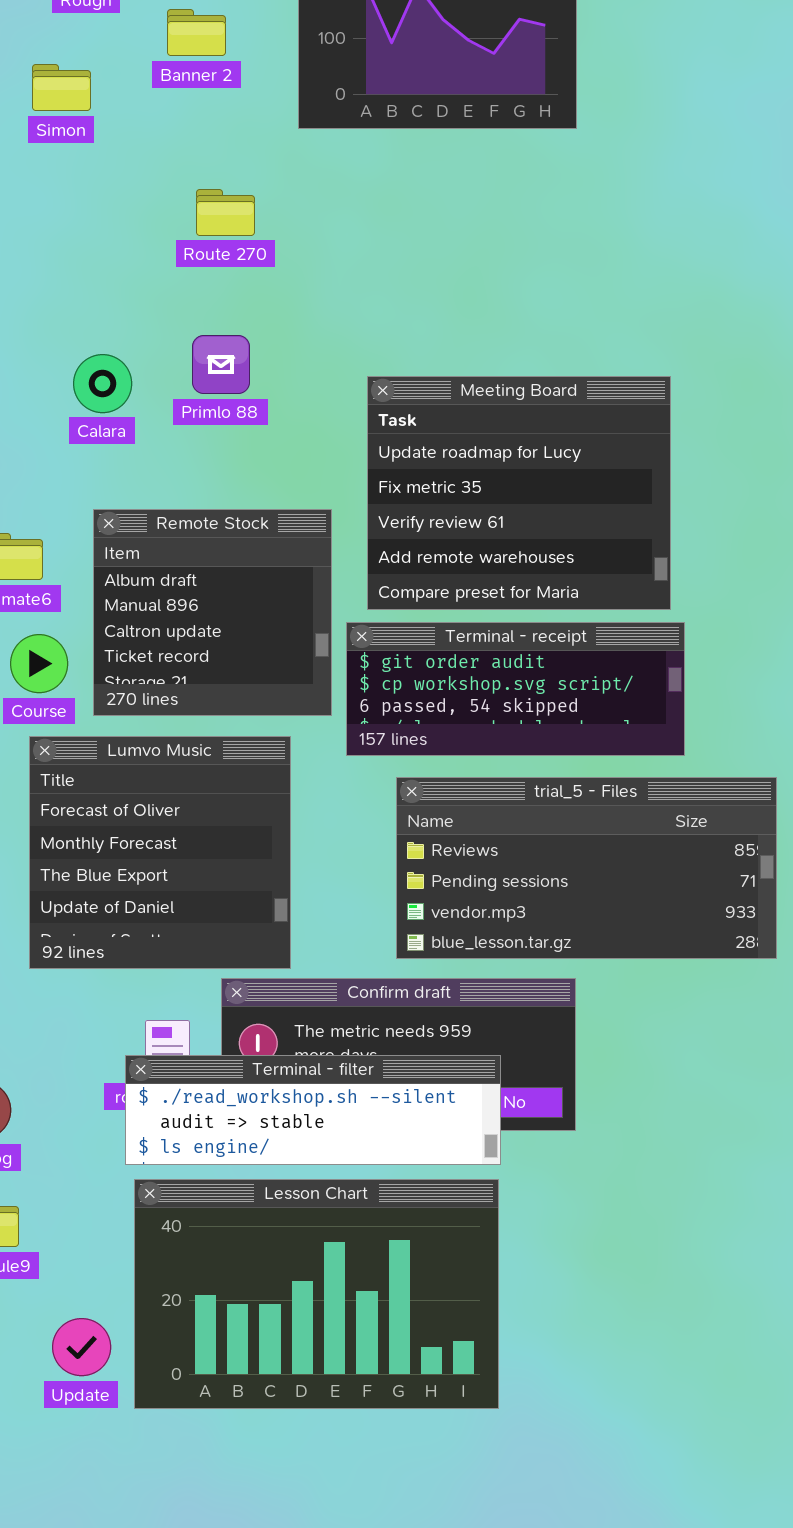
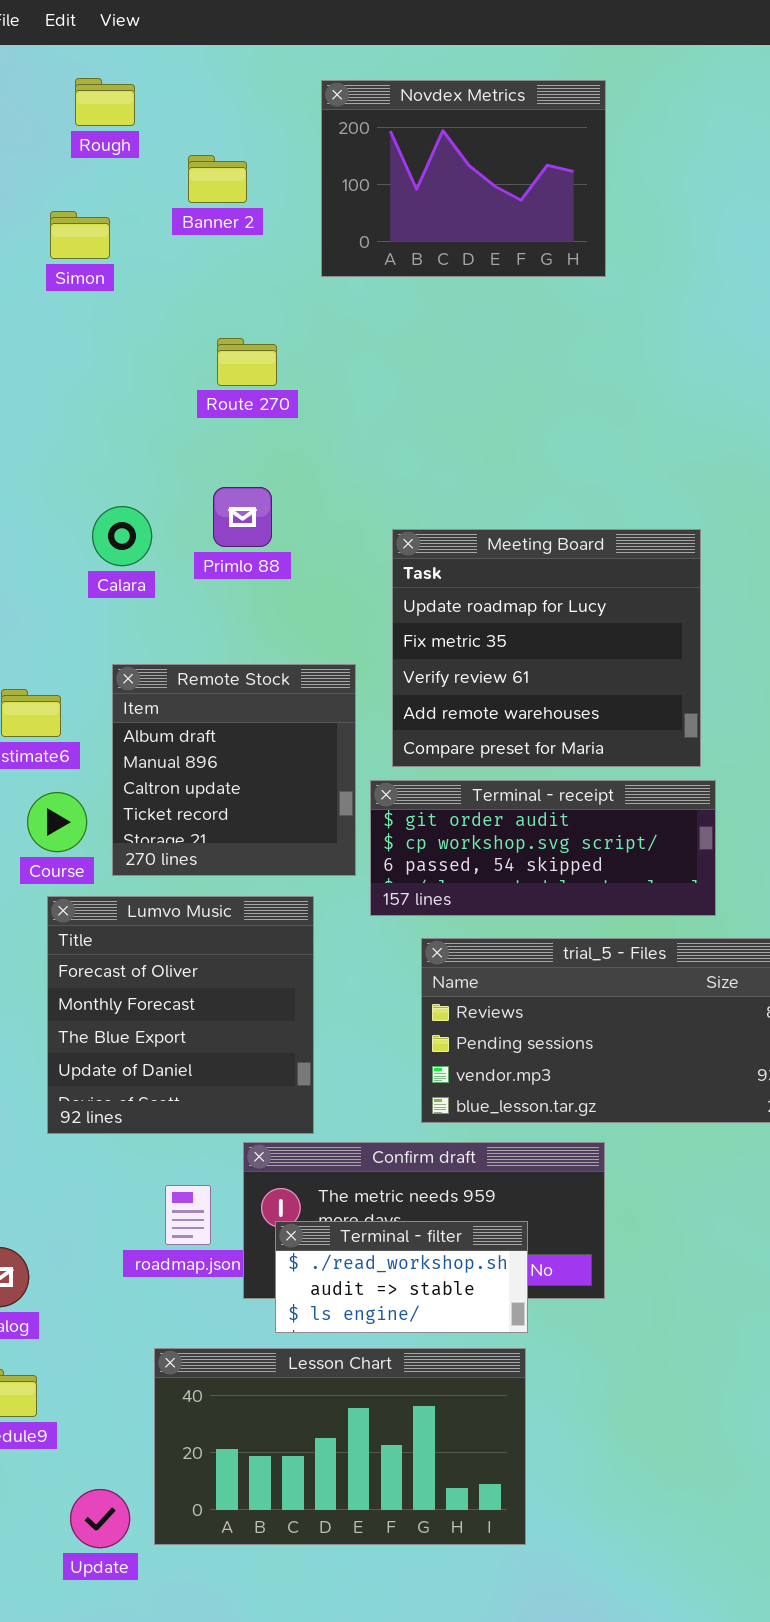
Terminal - filter: [125,1055,501,1165] -> [275,1221,528,1333], resized
Lesson Chart: [134,1179,499,1409] -> [154,1348,526,1545], resized

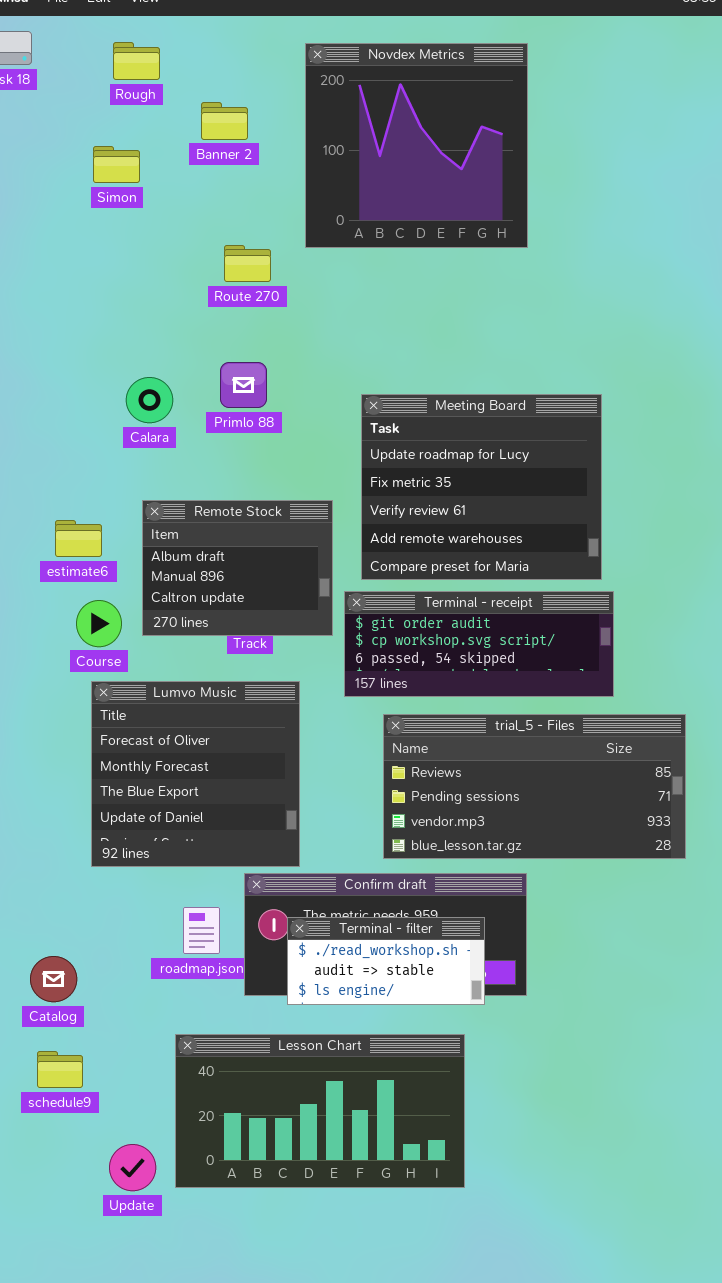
Novdex Metrics: [321,80,606,277] -> [305,43,528,248], resized
Remote Stock: [112,664,356,876] -> [142,500,333,636], resized
Terminal - filter: [275,1221,528,1333] -> [287,917,485,1005], moved

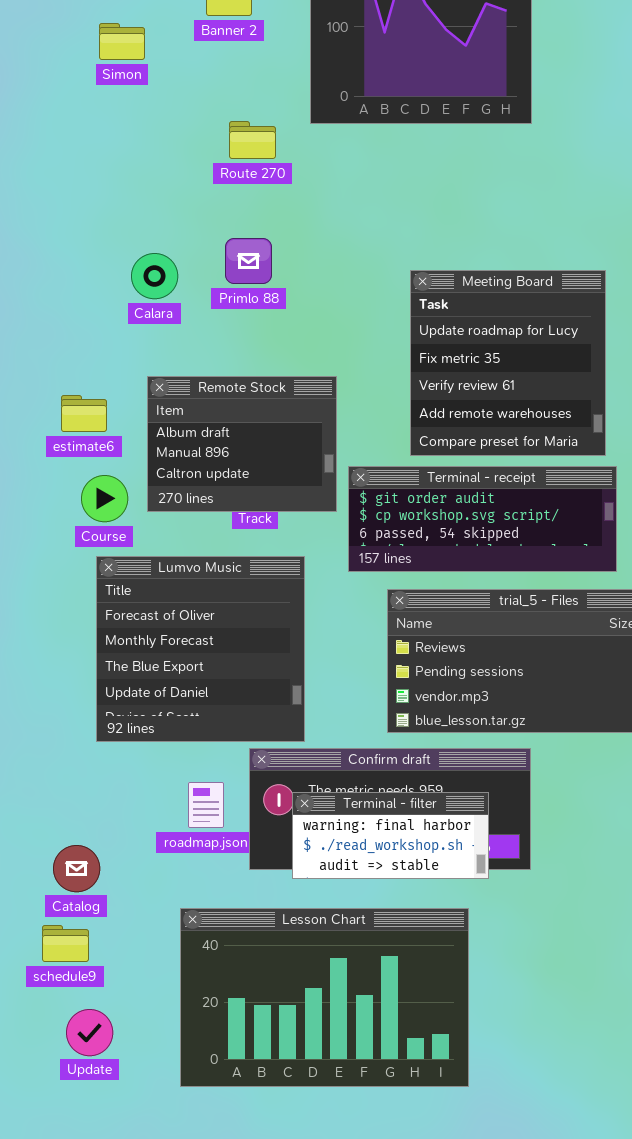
Meeting Board: [361,394,602,580] -> [410,270,606,456], resized
Terminal - filter: [287,917,485,1005] -> [292,792,489,879], scrolled up 1 row
Catalog: [30,956,77,1002] -> [53,845,100,892], moved
Lesson Chart: [175,1034,465,1188] -> [180,908,469,1087], resized
Update: [109,1144,156,1191] -> [66,1009,113,1056], moved

